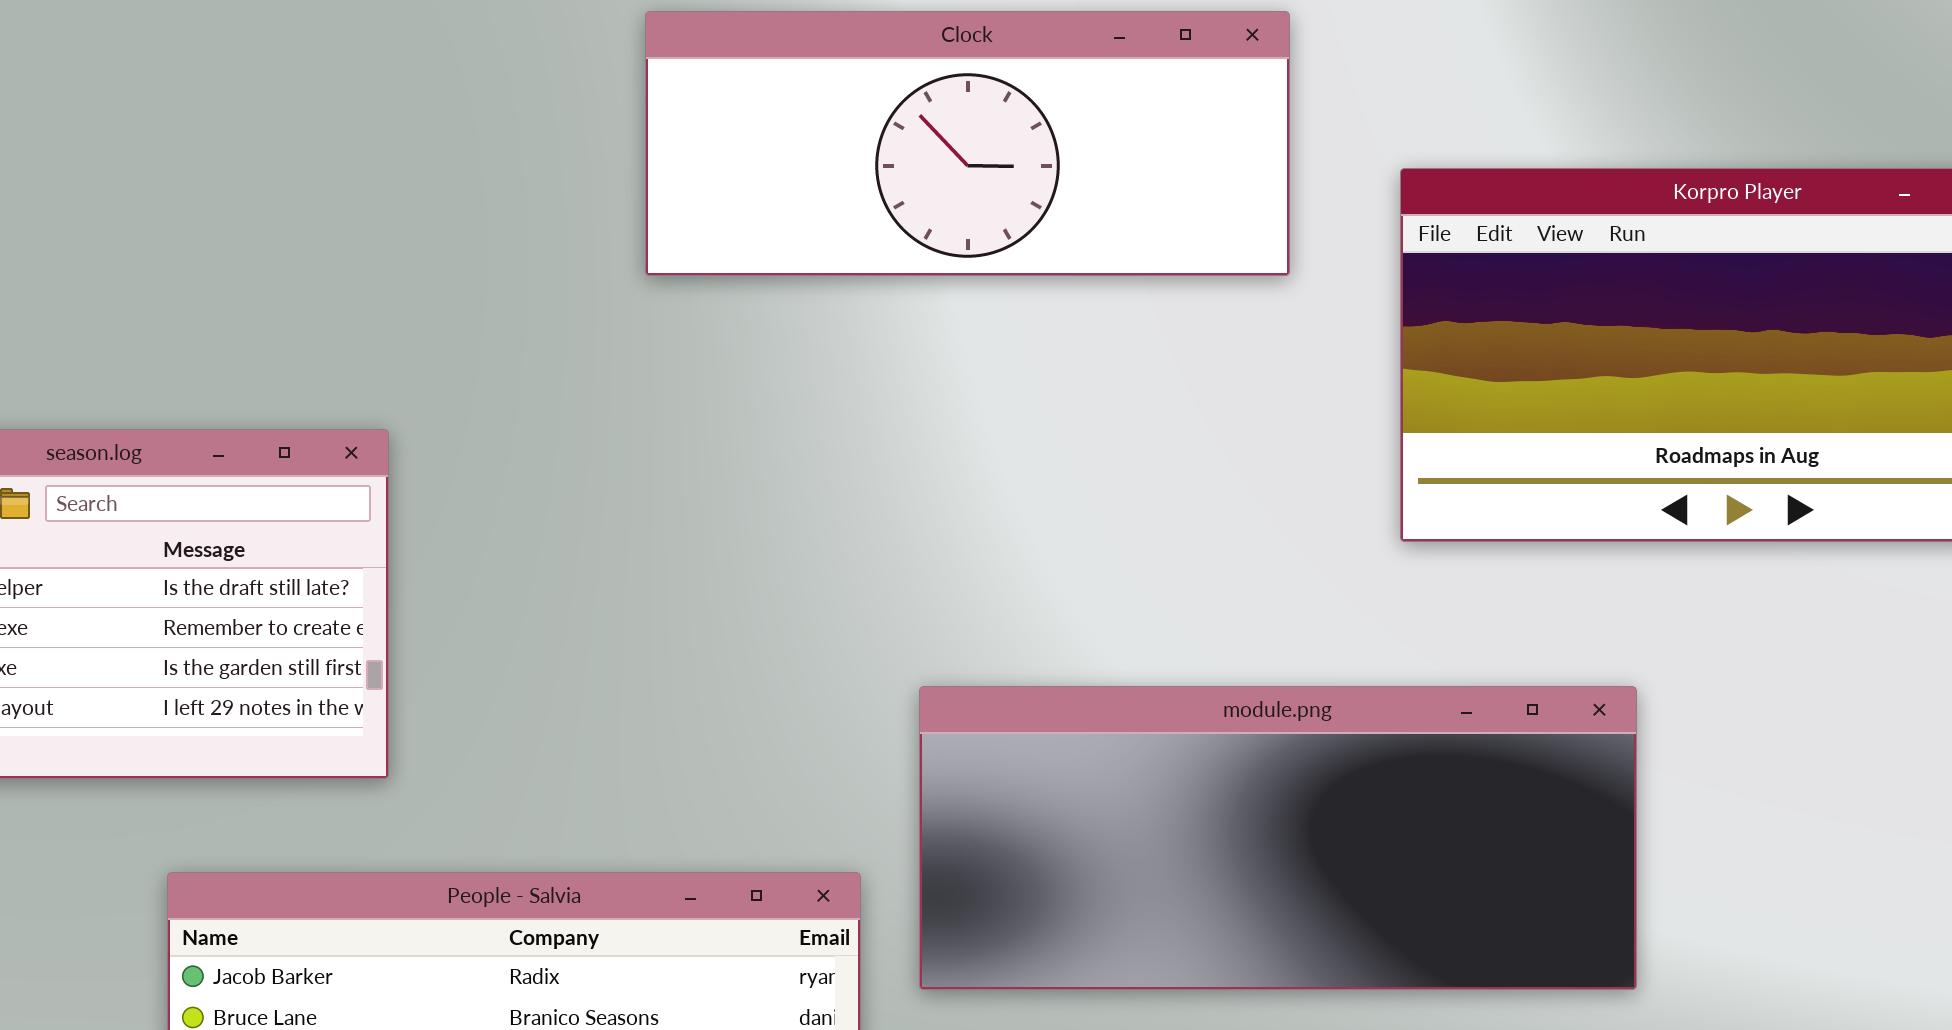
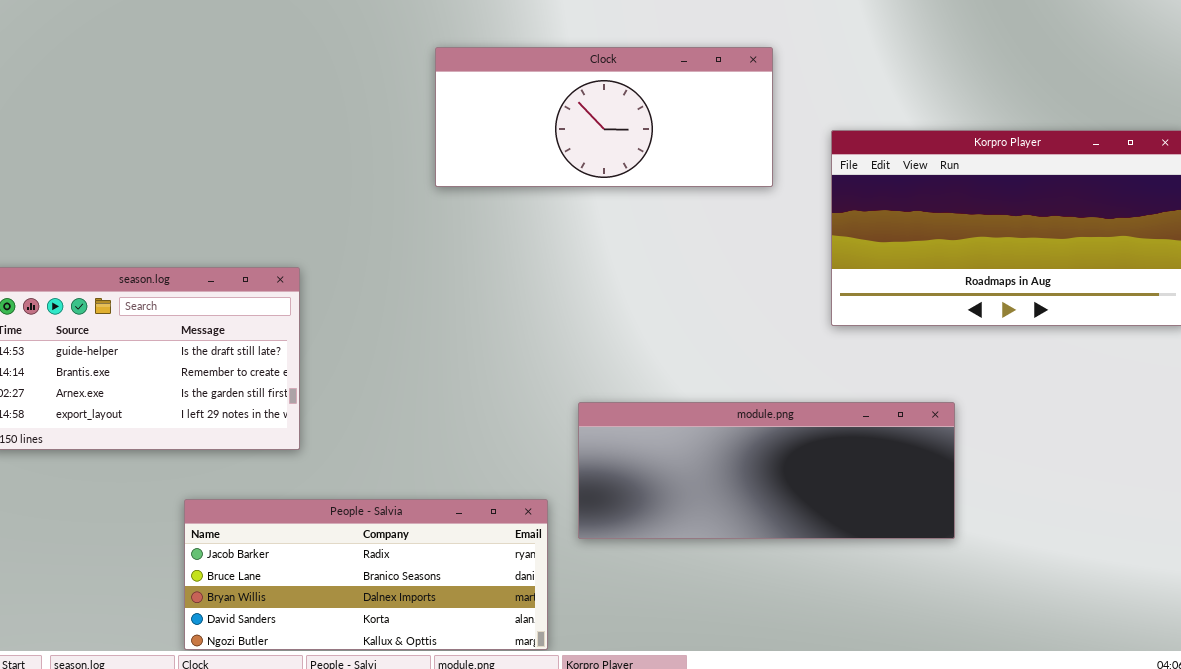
module.png: [919,686,1637,990] -> [578,402,955,539], resized

